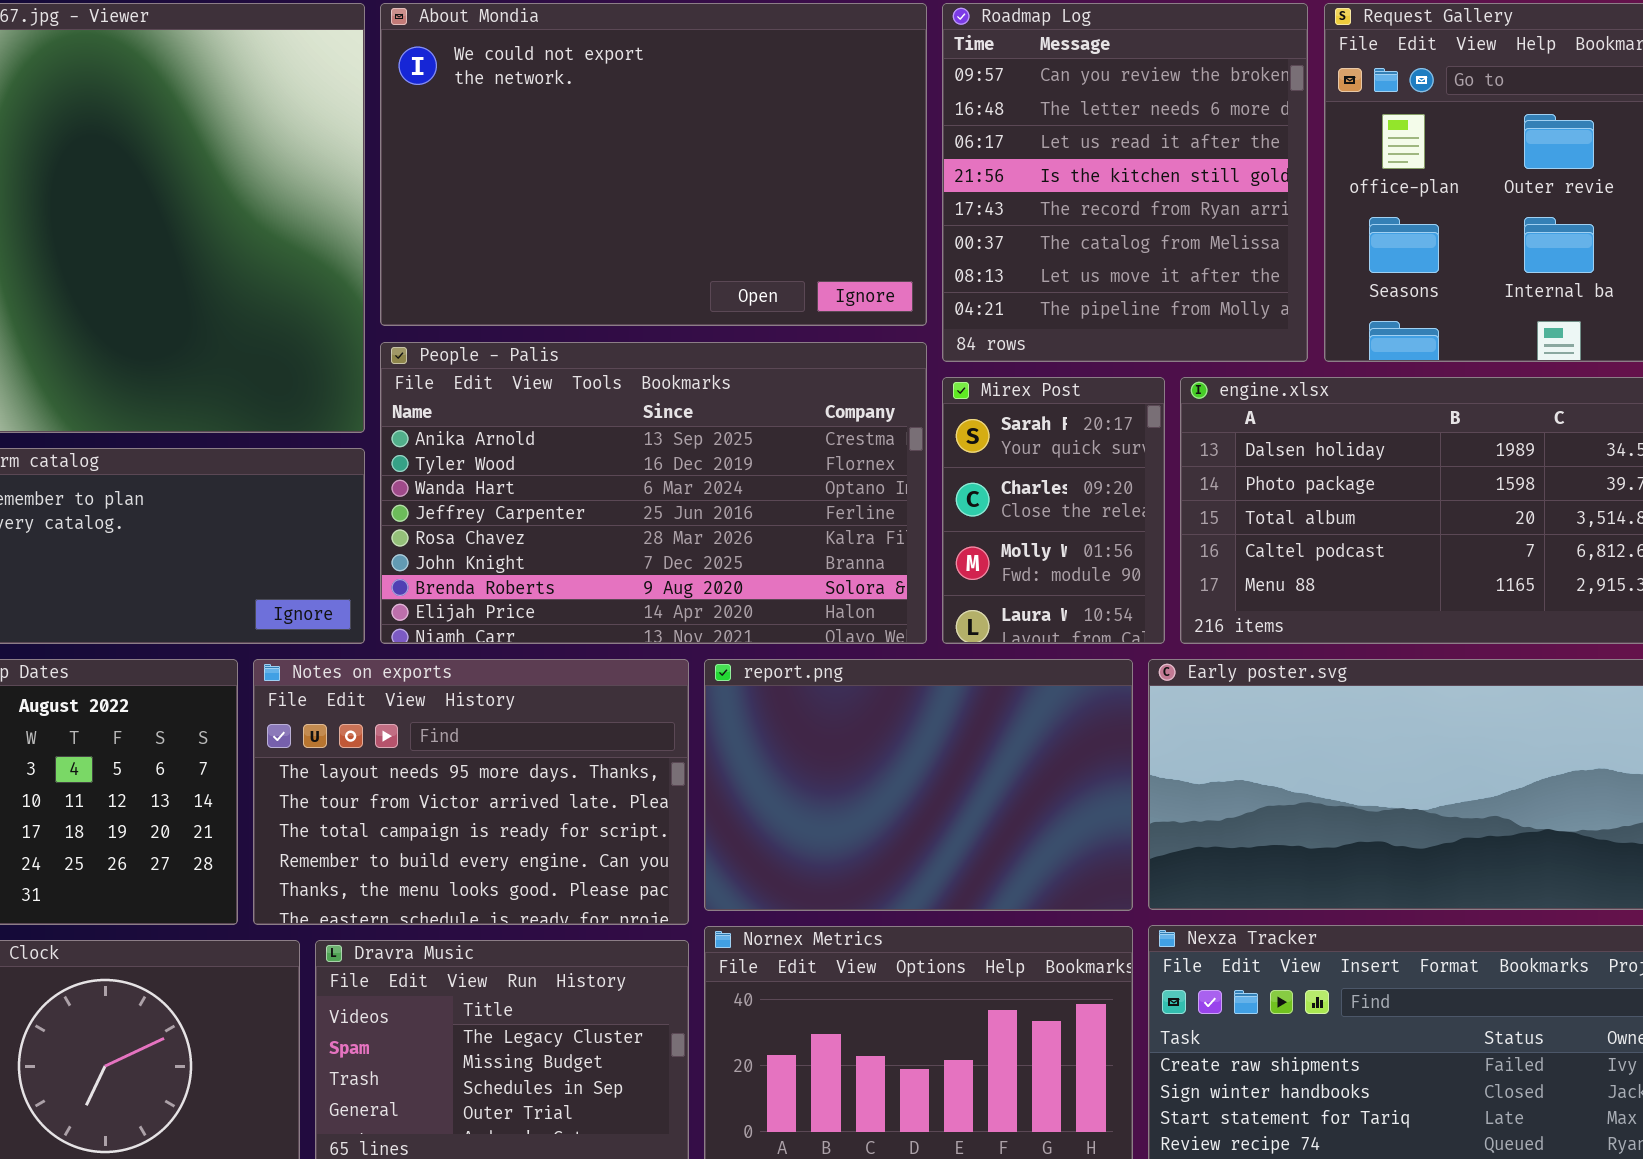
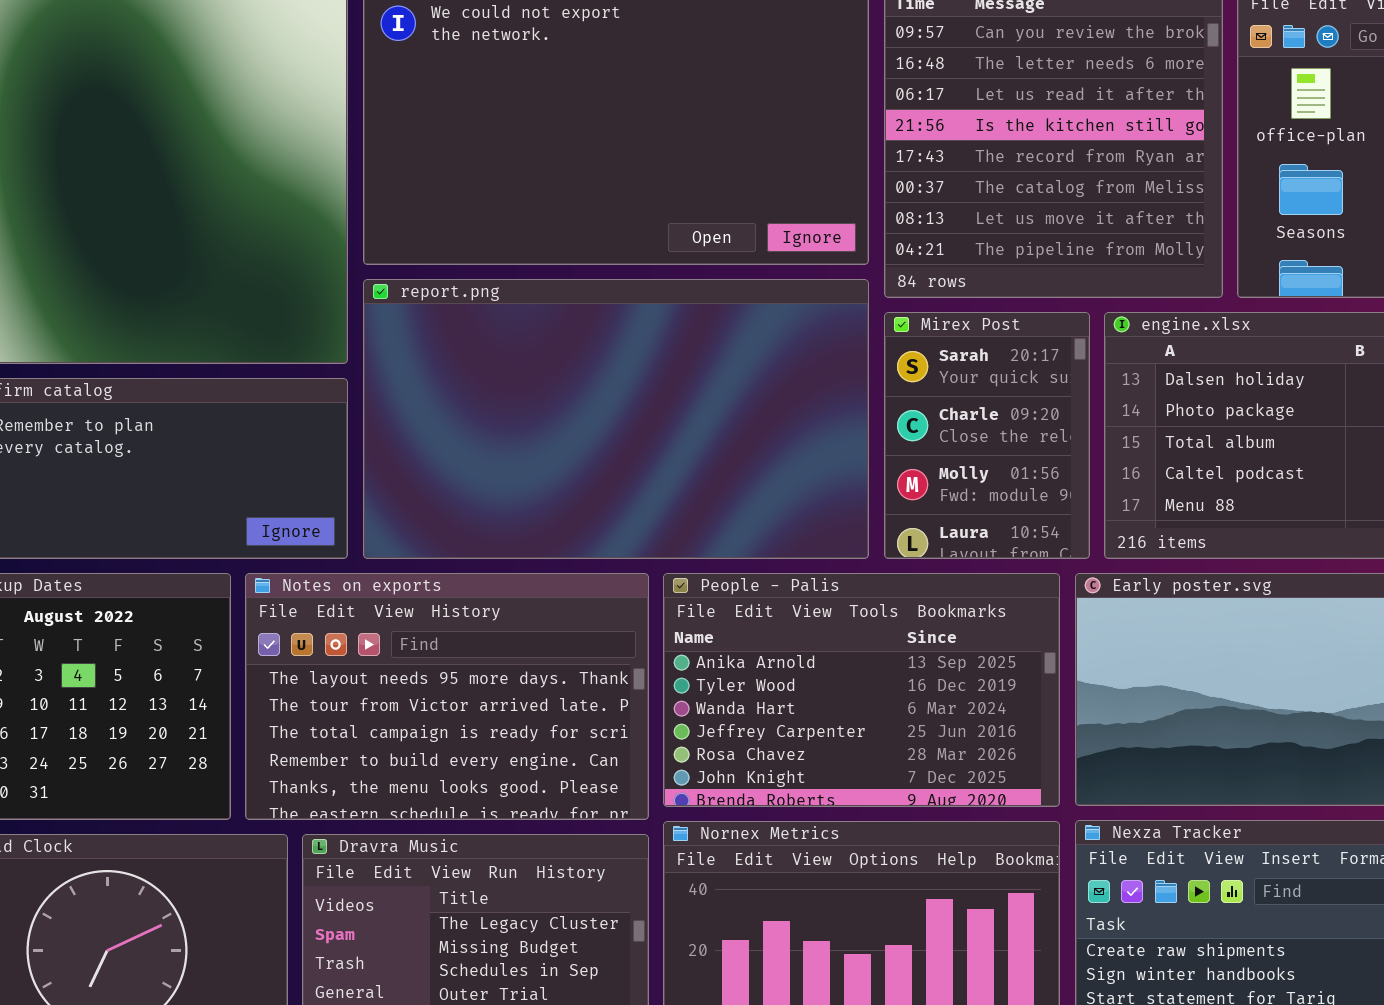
People - Palis: [380,342,927,644] -> [663,573,1060,807], moved, resized
report.png: [704,659,1133,911] -> [363,279,869,559], moved, resized

